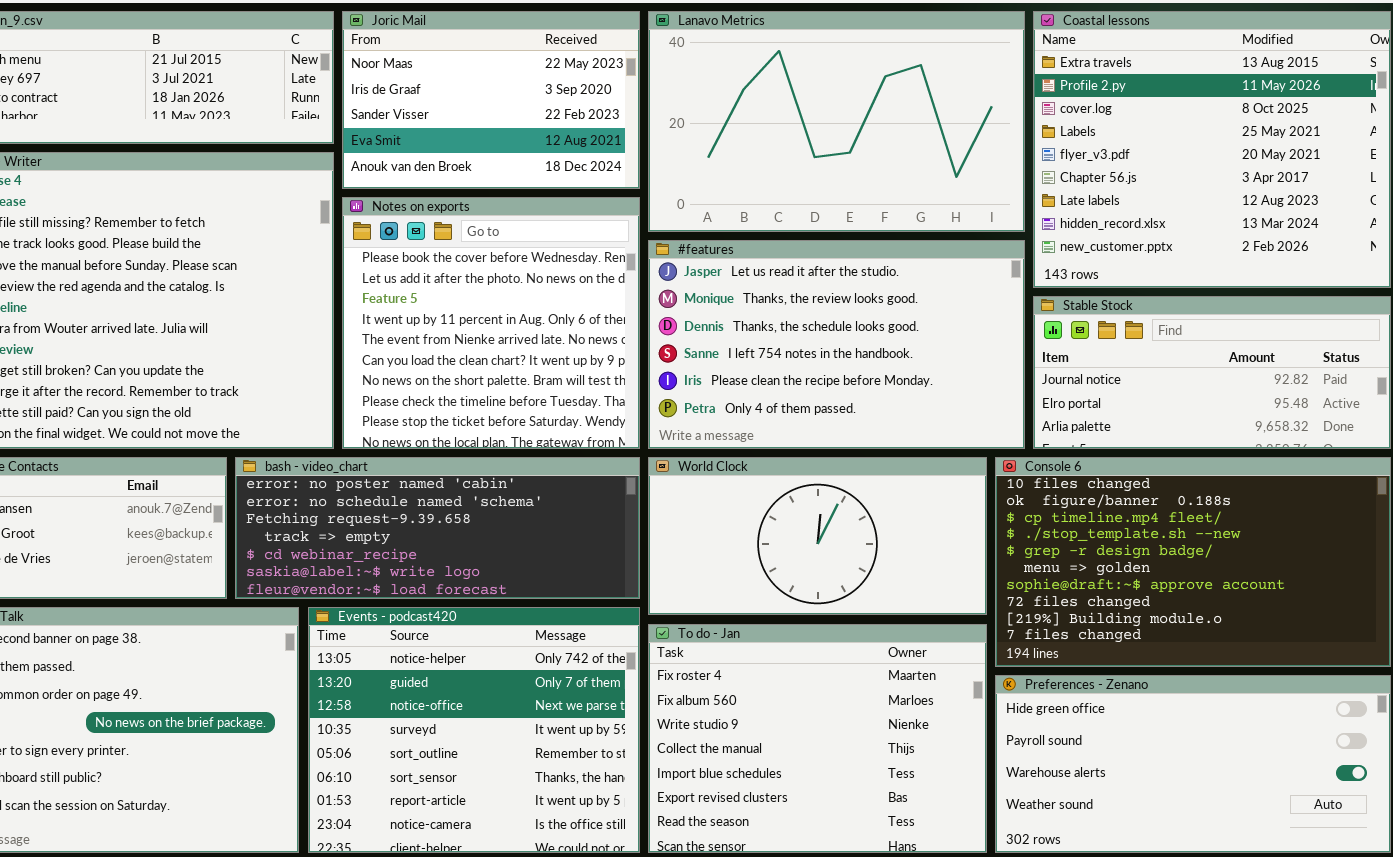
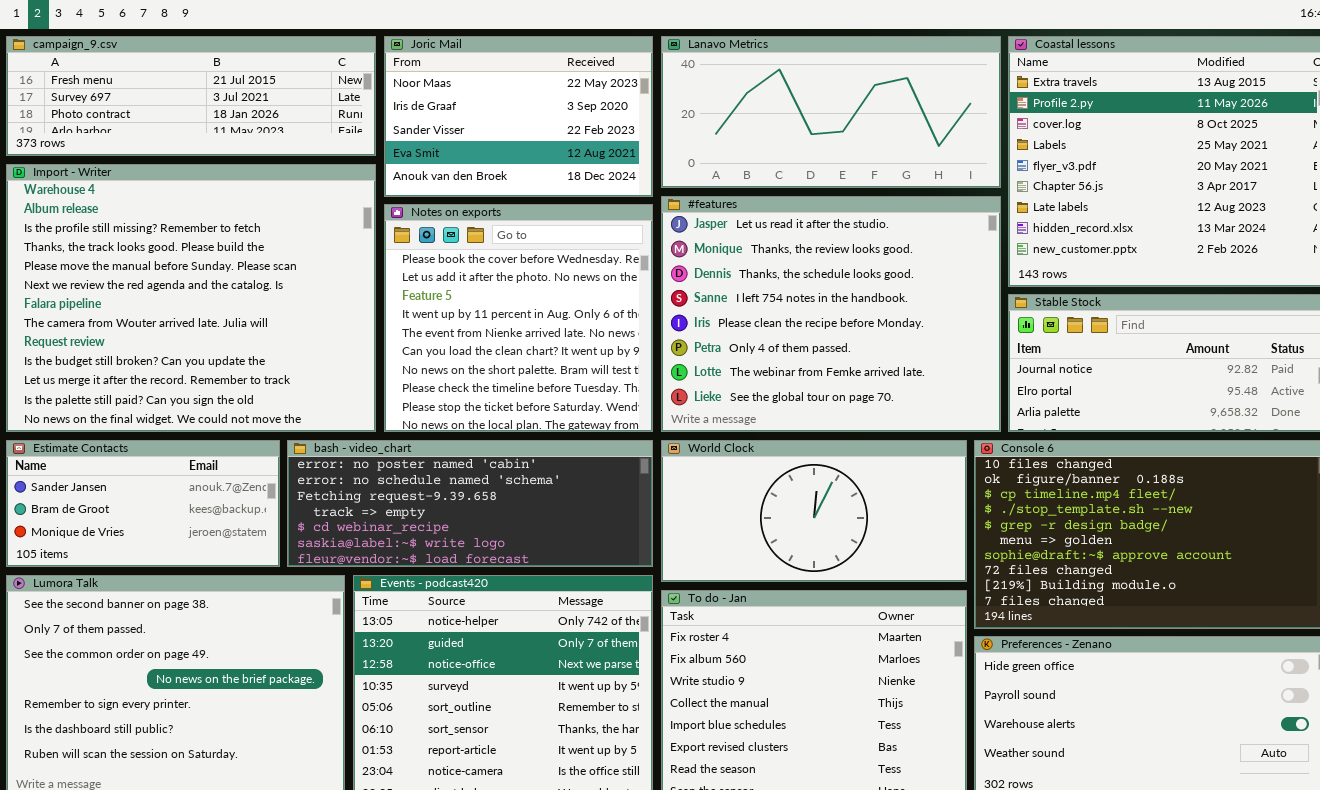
Lanavo Metrics: [648,11,1025,232] -> [661,36,1001,188], resized
#features: [648,240,1025,449] -> [661,196,1001,432], resized

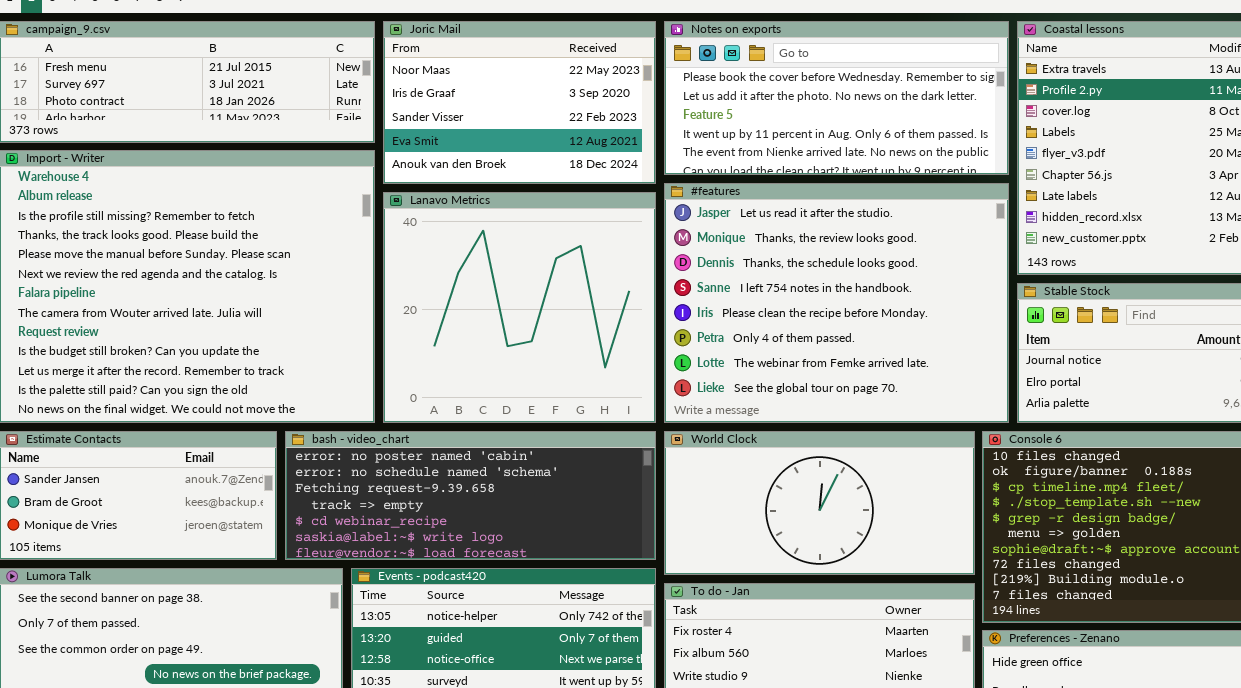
Lanavo Metrics: [661,36,1001,188] -> [383,192,656,423], moved, resized
Notes on exports: [384,204,653,432] -> [664,21,1009,175], moved, resized

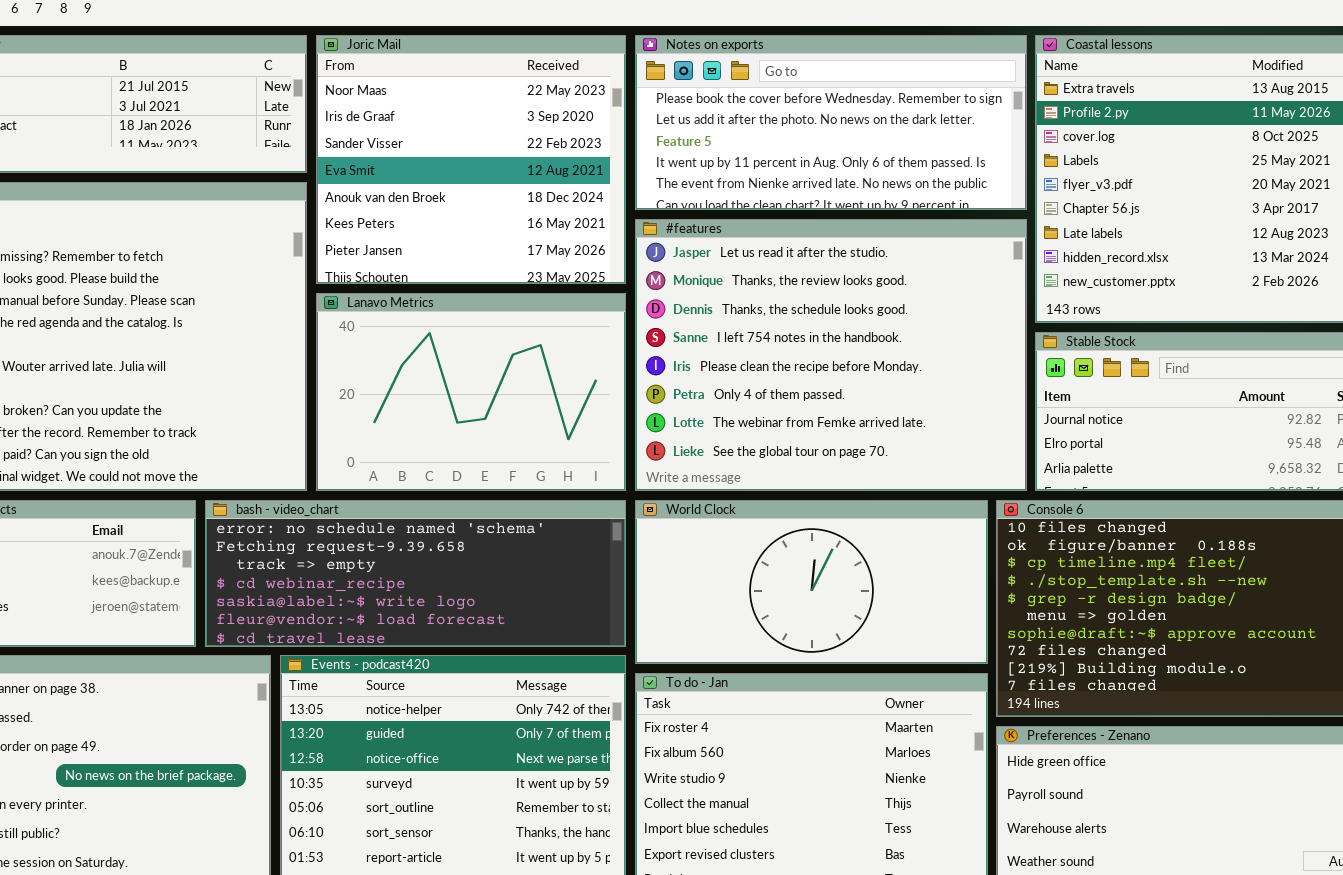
Joric Mail: [383,21,656,184] -> [316,35,626,284], resized
Lanavo Metrics: [383,192,656,423] -> [316,293,626,491], resized
bash - video_chart: [285,431,656,560] -> [205,500,626,647], scrolled down 1 row

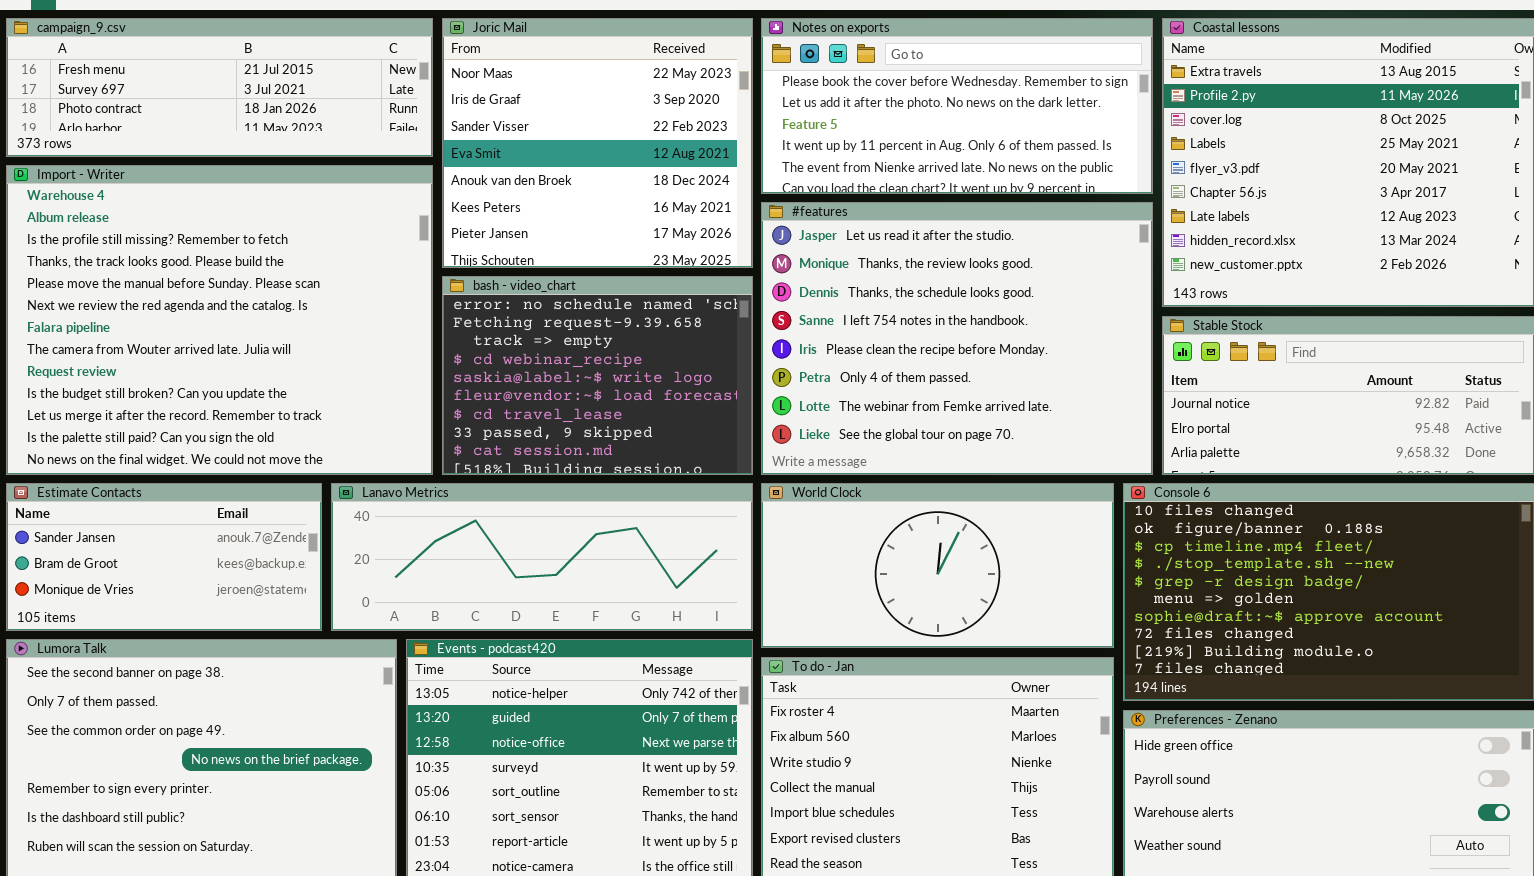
Lanavo Metrics: [316,293,626,491] -> [331,483,753,631], moved, resized
bash - video_chart: [205,500,626,647] -> [442,276,753,475], moved, resized

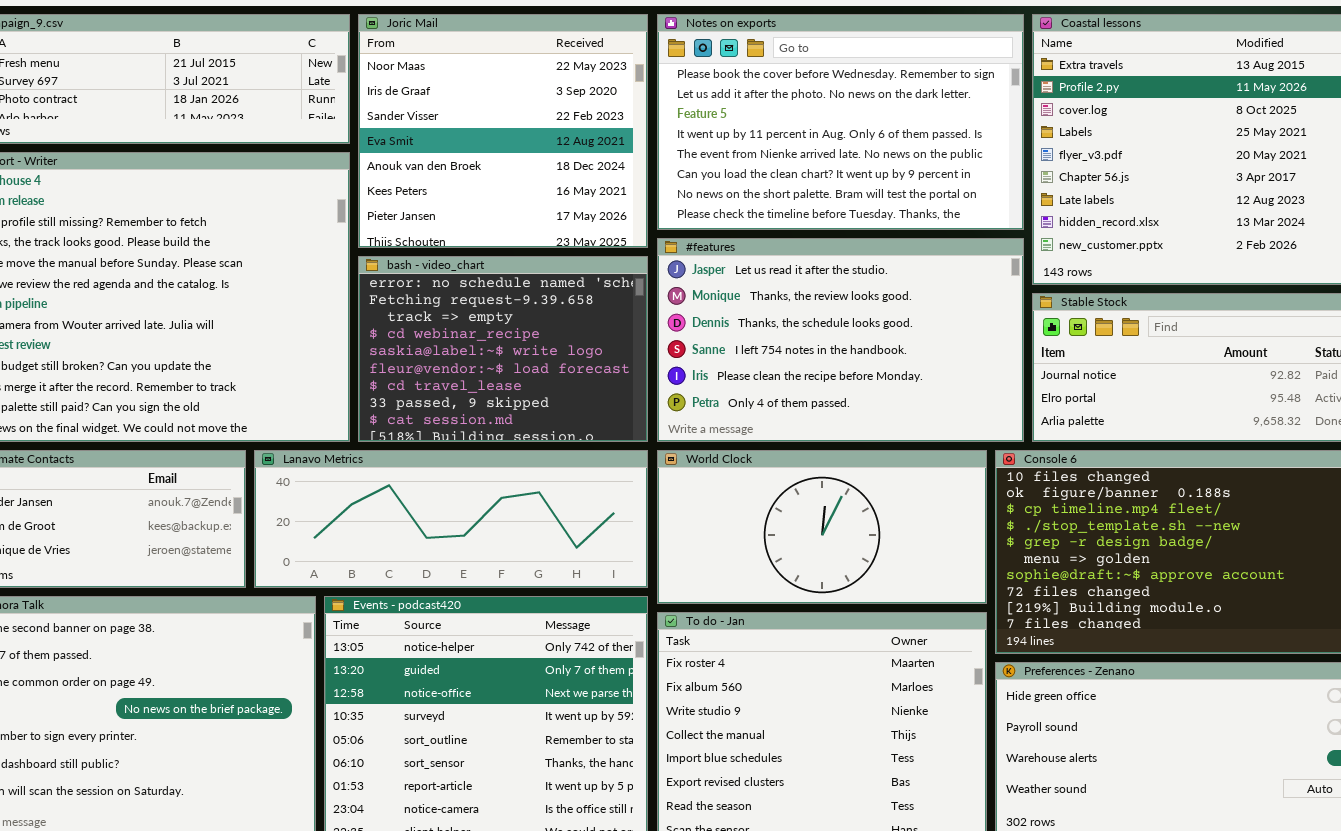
Notes on exports: [761,18,1153,194] -> [657,14,1024,230], resized
#features: [761,202,1153,475] -> [657,238,1024,442], resized

